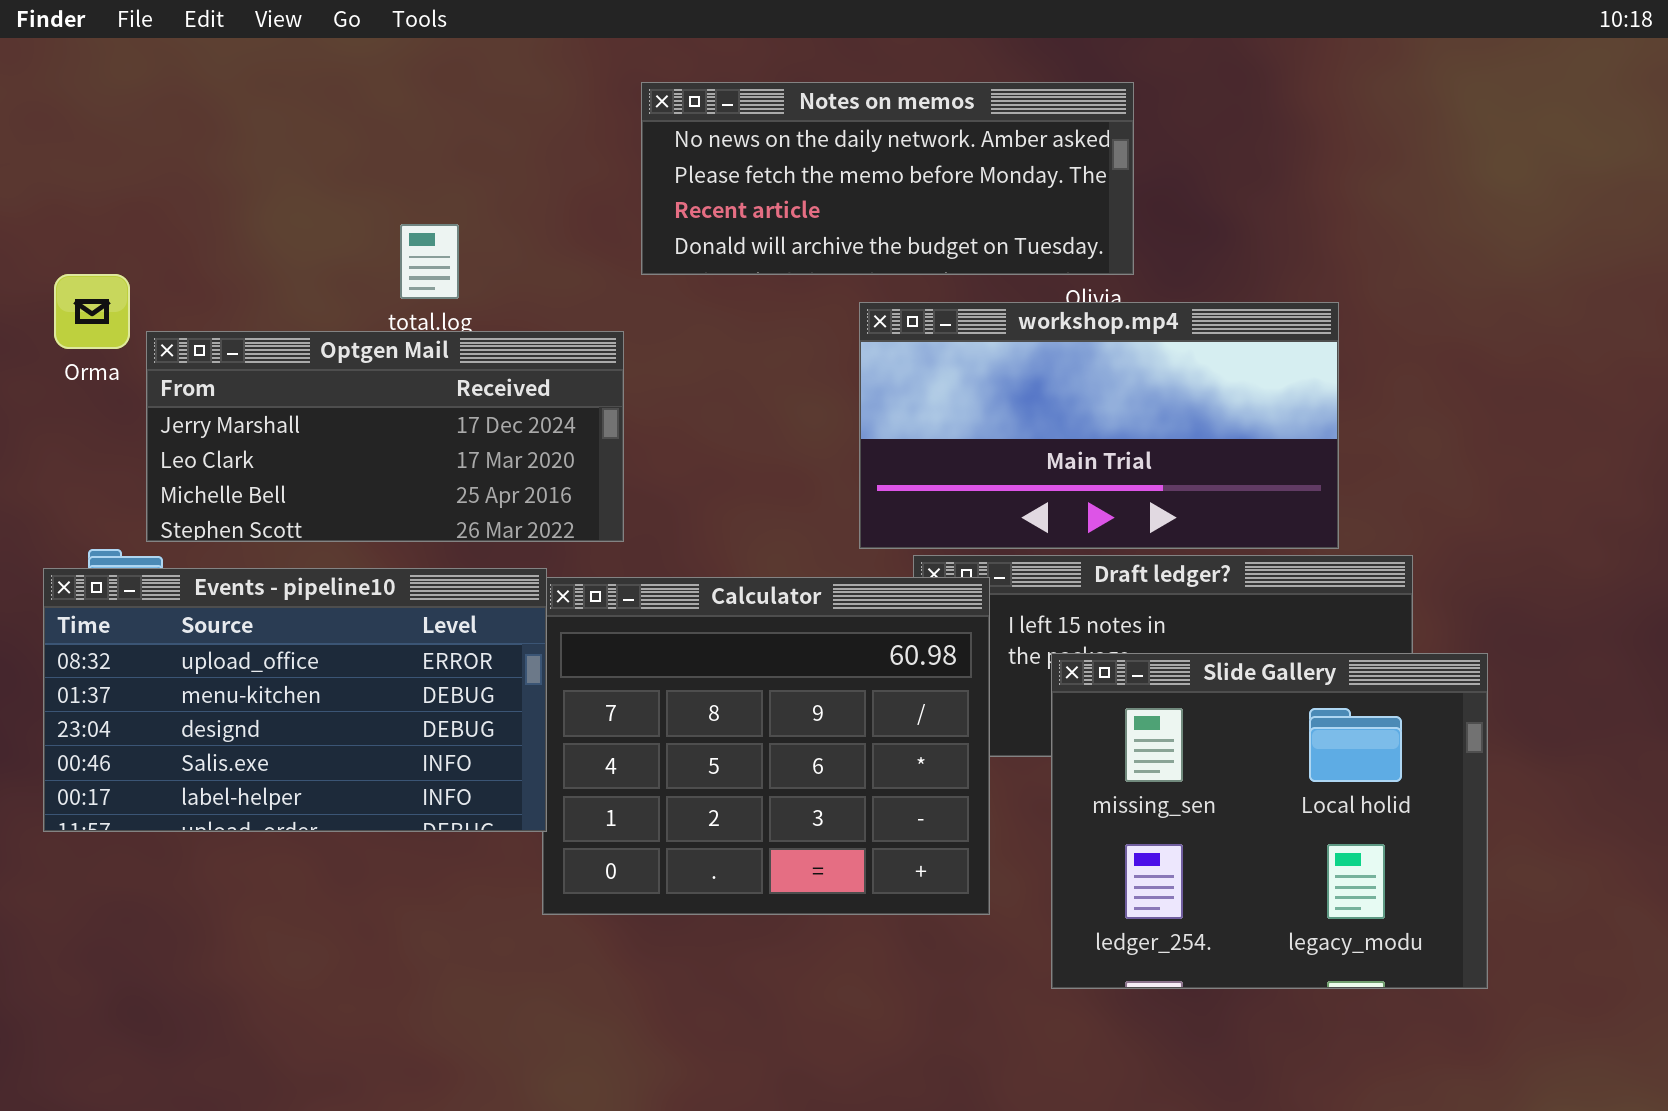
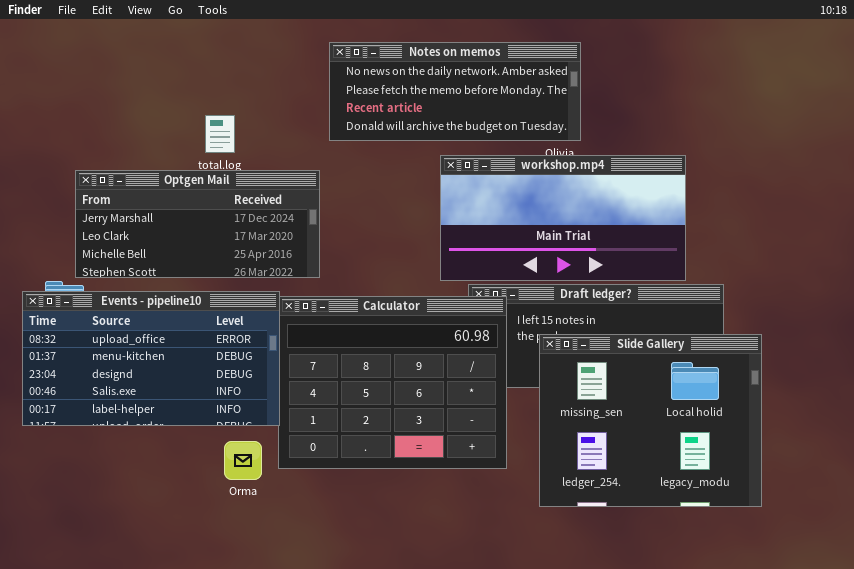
Orma: [54,274,130,349] -> [224,441,262,480], moved

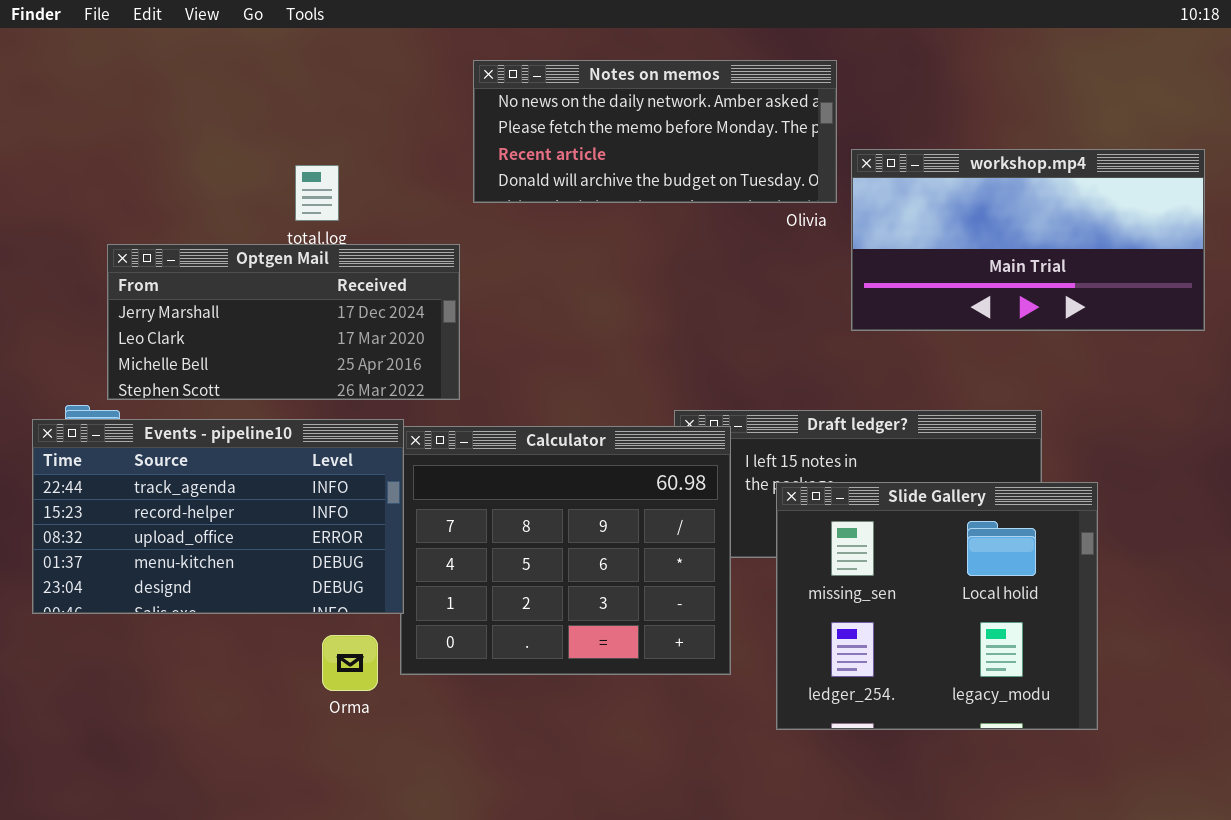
workshop.mp4: [440,155,686,281] -> [851,149,1205,331], moved
Events - pipeline10: [22,291,280,426] -> [32,419,404,614], scrolled up 2 rows

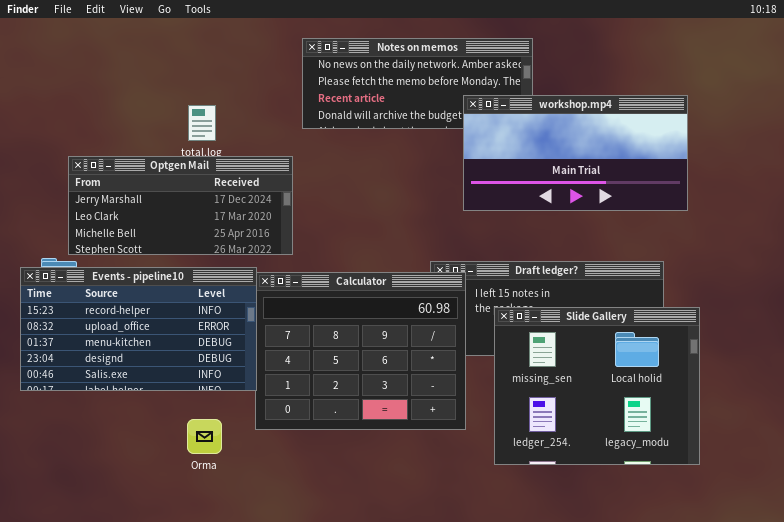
workshop.mp4: [851,149,1205,331] -> [463,95,688,211], moved
Events - pipeline10: [32,419,404,614] -> [20,267,257,391], scrolled down 1 row
Orma: [322,635,378,691] -> [187,419,222,454], moved

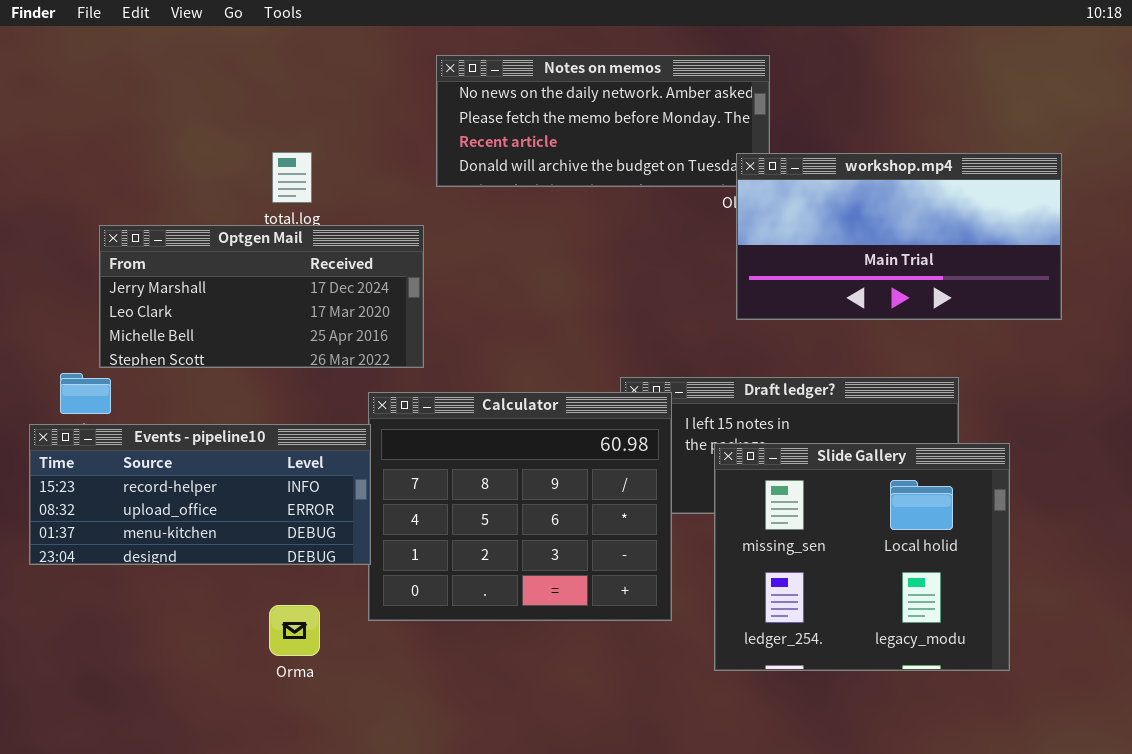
workshop.mp4: [463,95,688,211] -> [736,153,1062,320], moved
Events - pipeline10: [20,267,257,391] -> [29,424,371,565], resized

